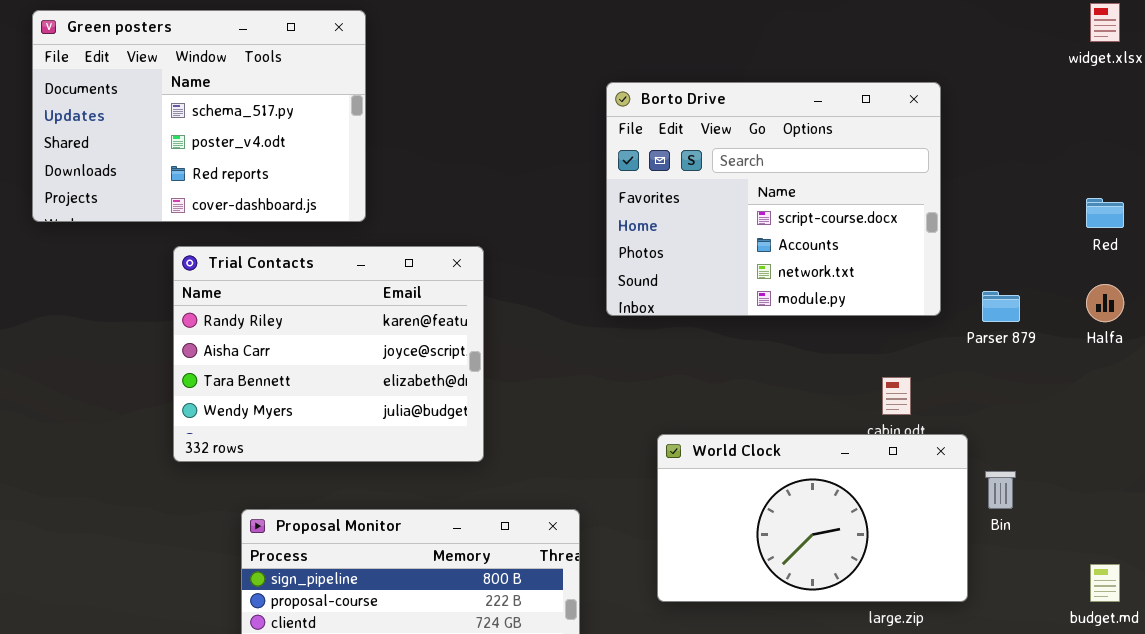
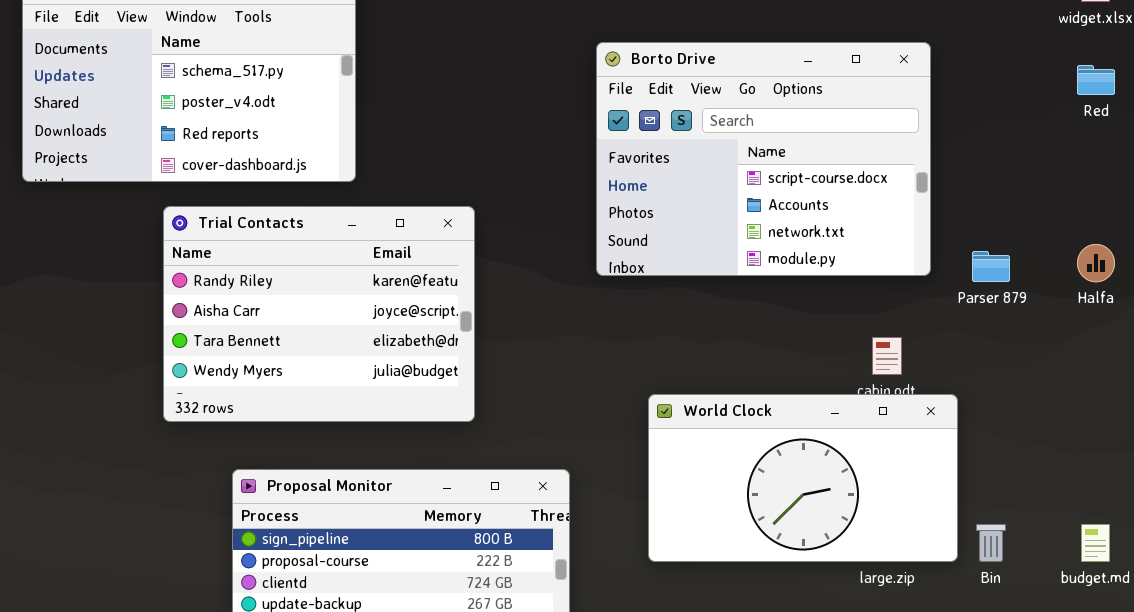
Red: [1086,198,1124,228] -> [1077,65,1115,95], moved
Bin: [985,471,1016,509] -> [976,524,1006,562], moved

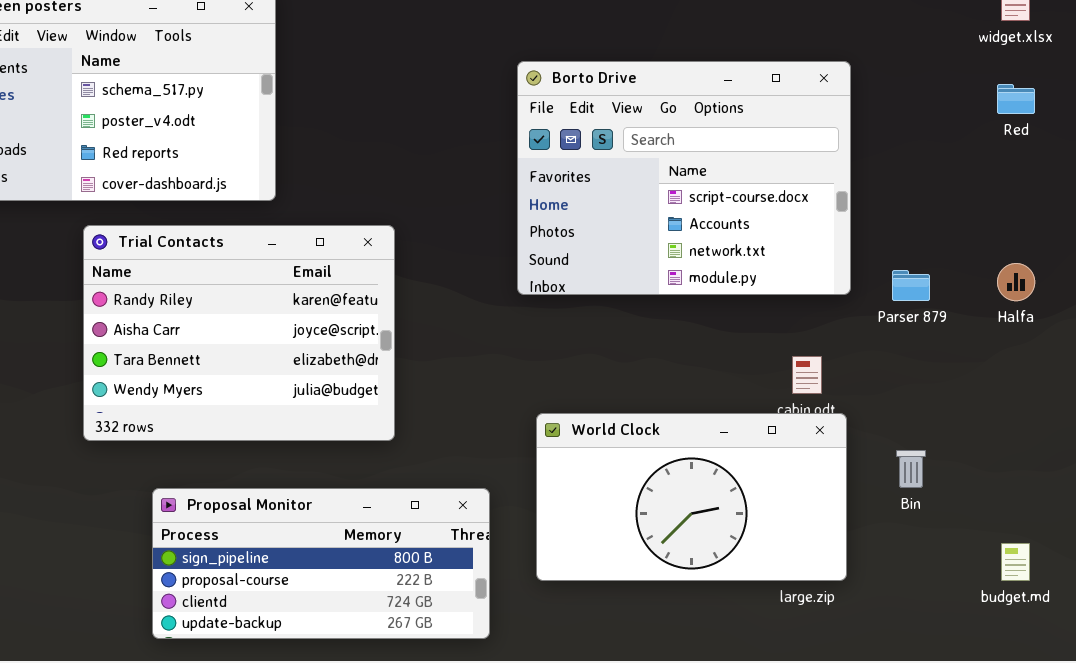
World Clock: [648,394,958,562] -> [536,413,847,581], moved
Bin: [976,524,1006,562] -> [896,450,926,488], moved

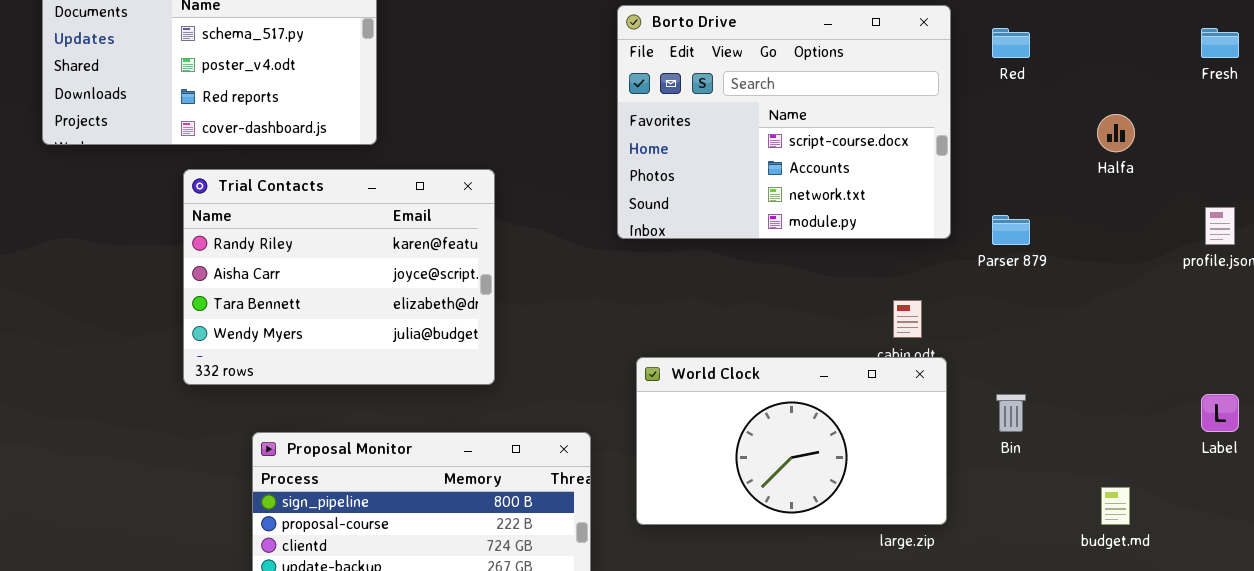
Red: [997,84,1035,114] -> [992,28,1030,58], moved
Halfa: [997,263,1035,301] -> [1097,114,1135,152], moved

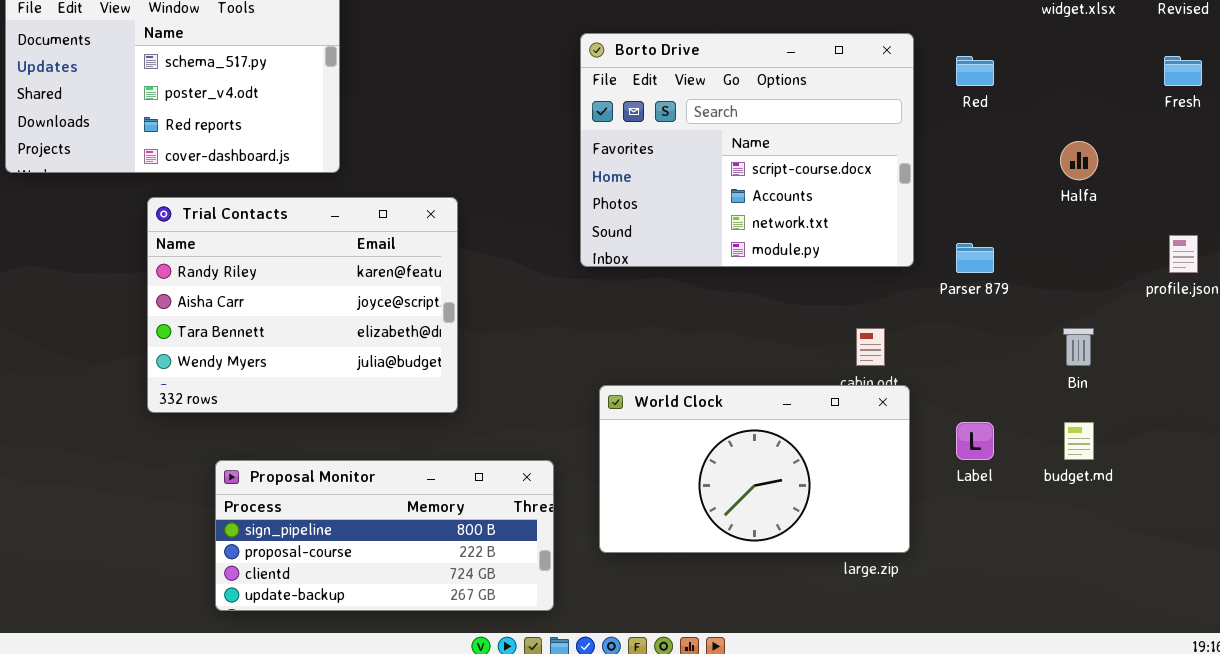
Bin: [996,394,1026,432] -> [1063,328,1094,366], moved
Label: [1201,394,1239,432] -> [956,422,994,460], moved
budget.md: [1101,487,1130,525] -> [1064,422,1094,460], moved

